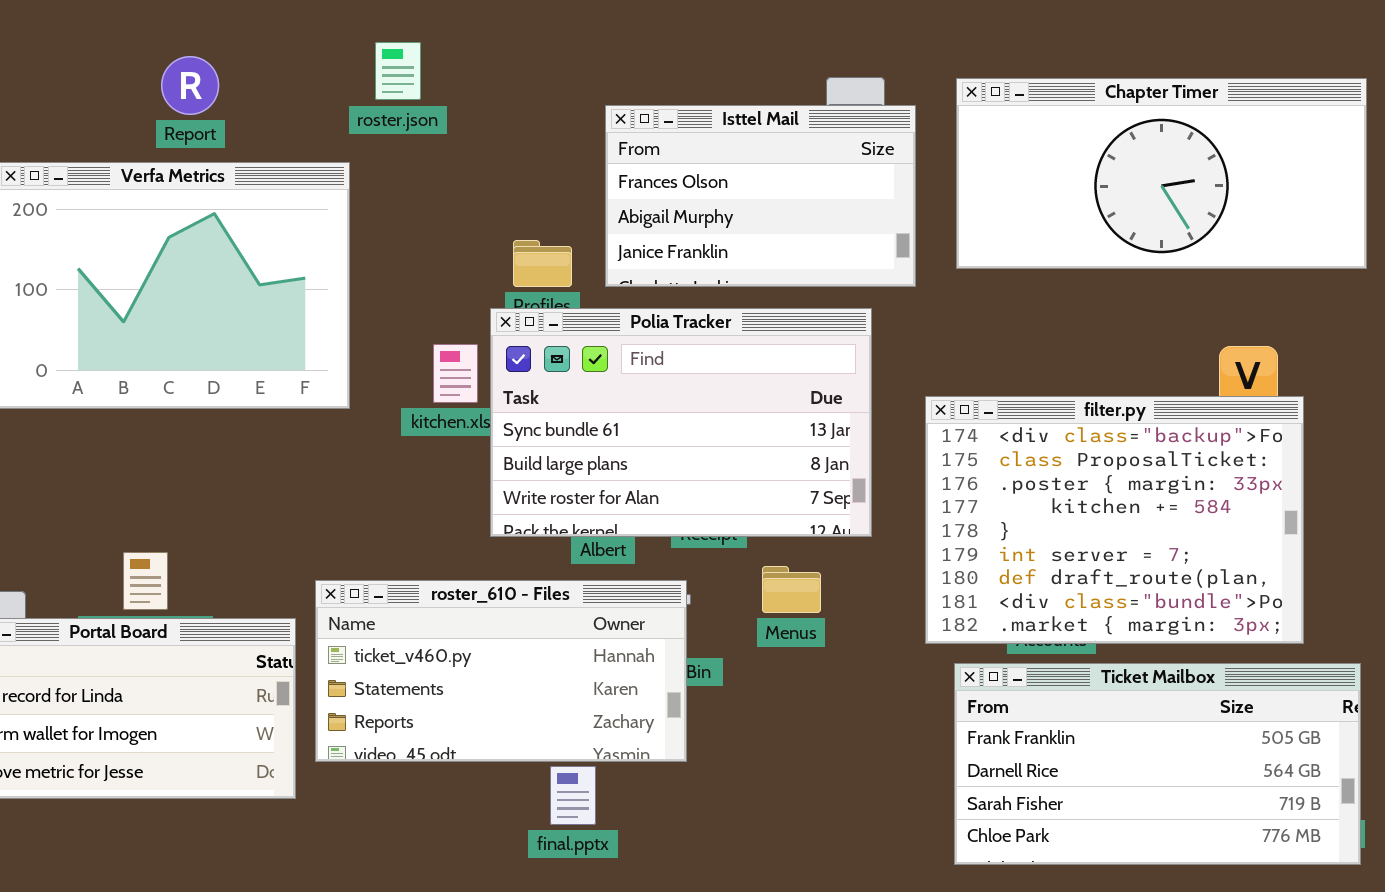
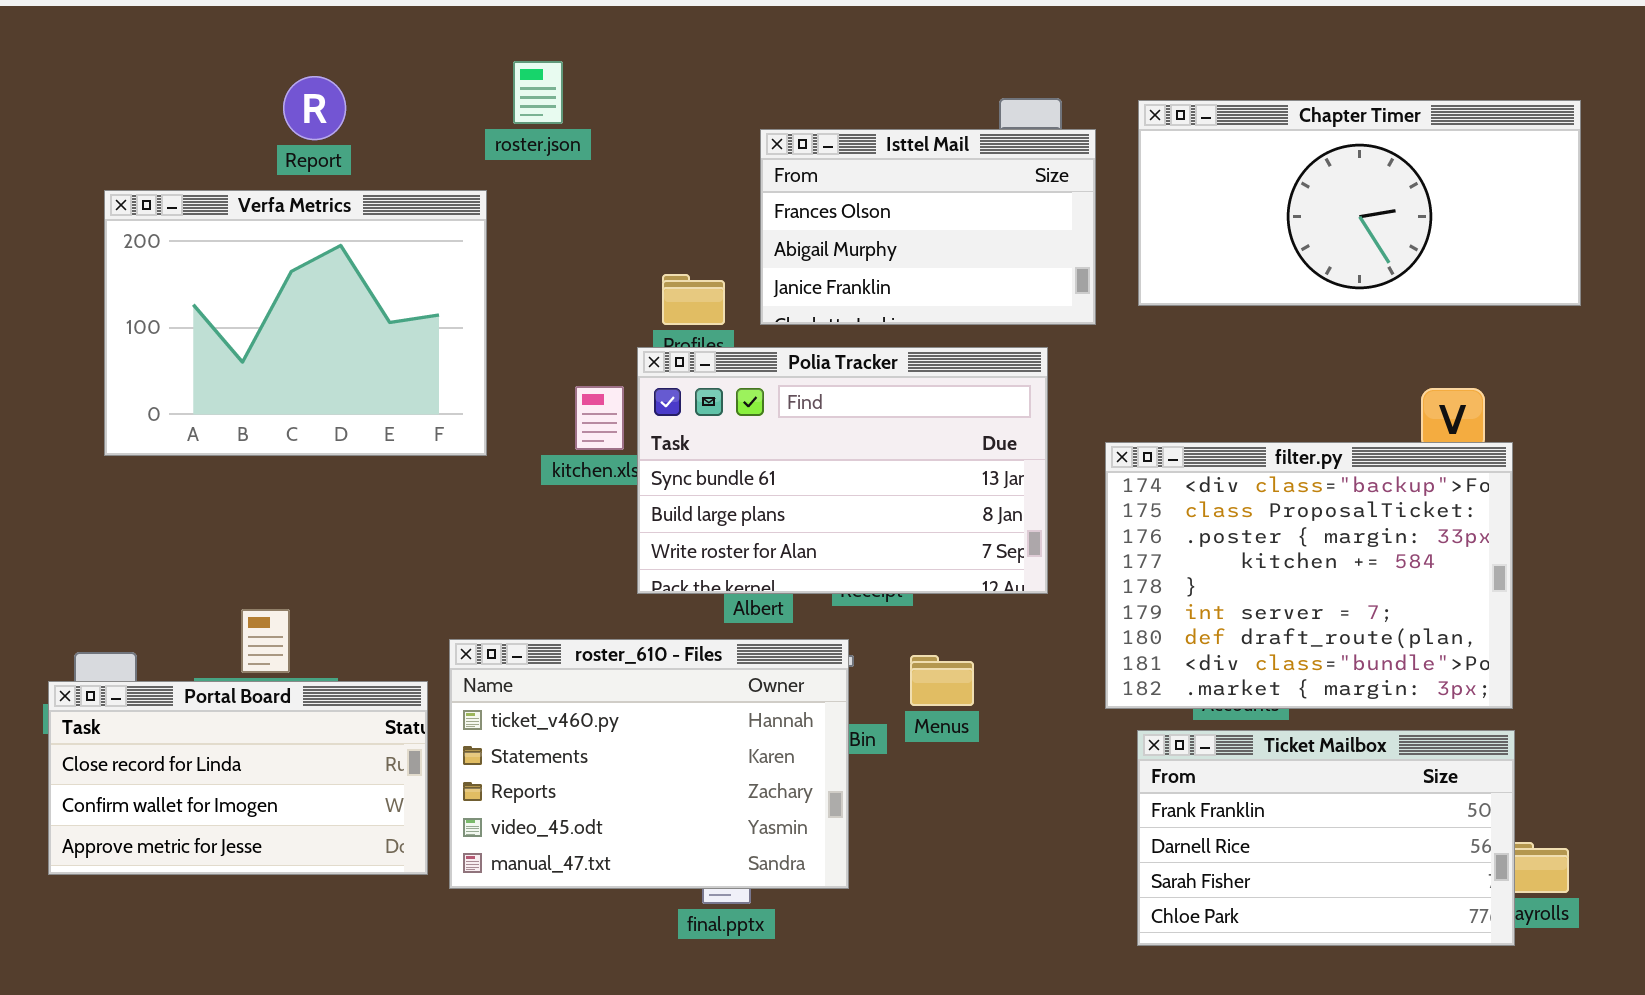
Menus: [762,566,821,613] -> [910,655,974,706], moved
roster_610 - Files: [315,580,687,762] -> [449,639,849,889], resized
Ticket Mailbox: [954,663,1361,865] -> [1137,730,1515,946], resized

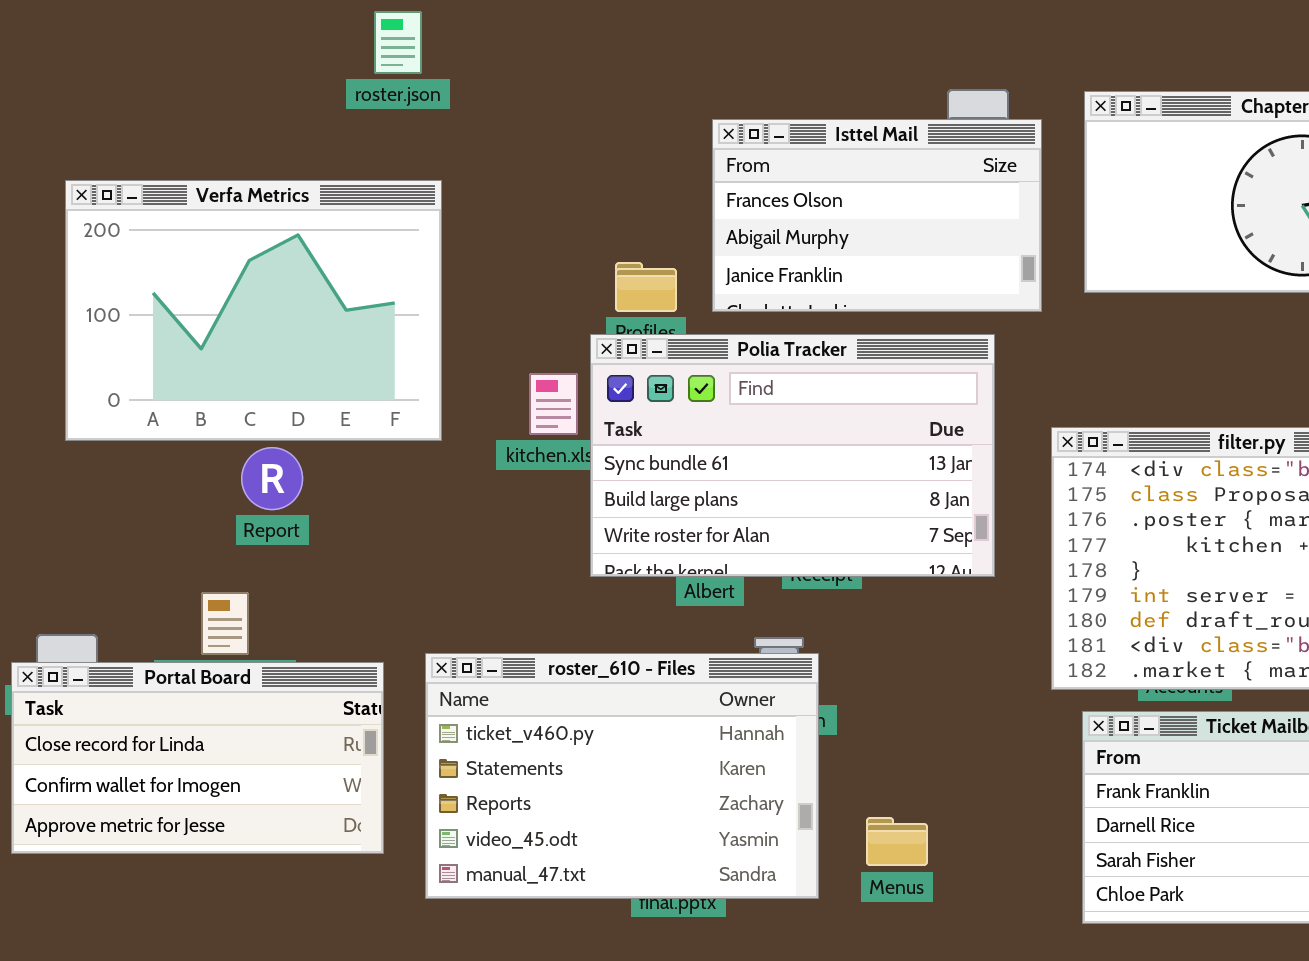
roster.json: [513,61,563,124] -> [374,11,422,74], moved
Report: [283,76,346,140] -> [241,447,303,510], moved
roster_610 - Files: [449,639,849,889] -> [425,653,819,899], moved
Menus: [910,655,974,706] -> [866,817,928,866], moved

